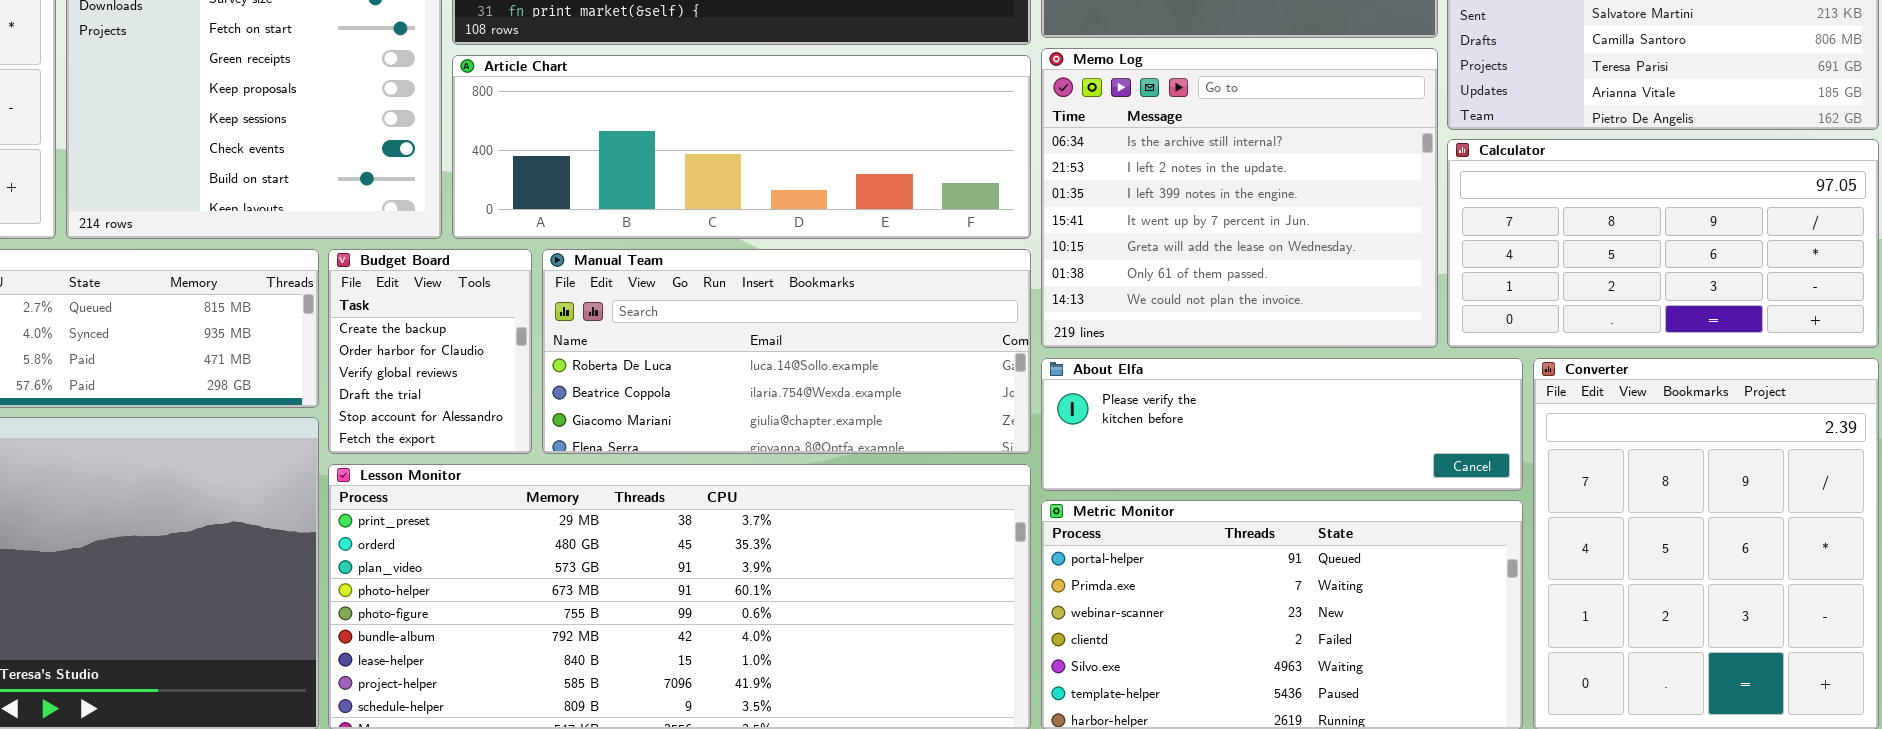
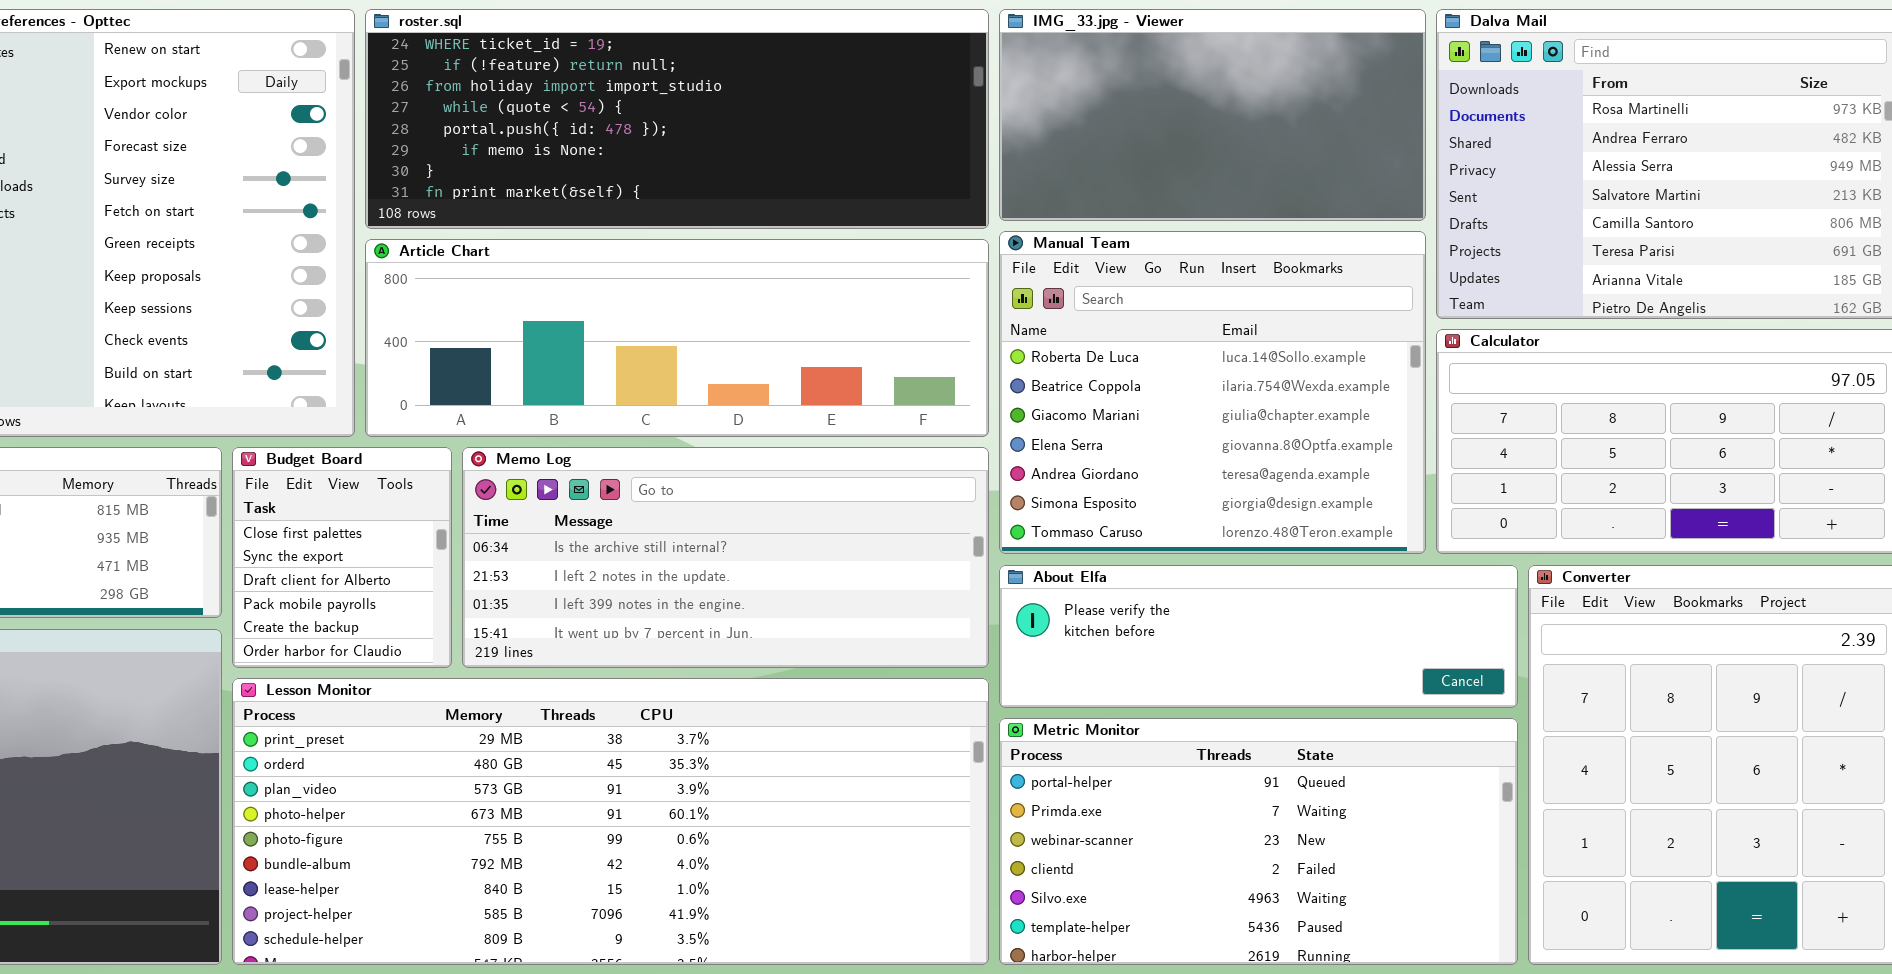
Memo Log: [1041,48,1438,348] -> [462,447,989,668], moved, resized
Budget Board: [328,249,532,454] -> [232,447,452,668], scrolled up 4 rows
Manual Team: [542,249,1031,454] -> [999,231,1426,554], moved, resized

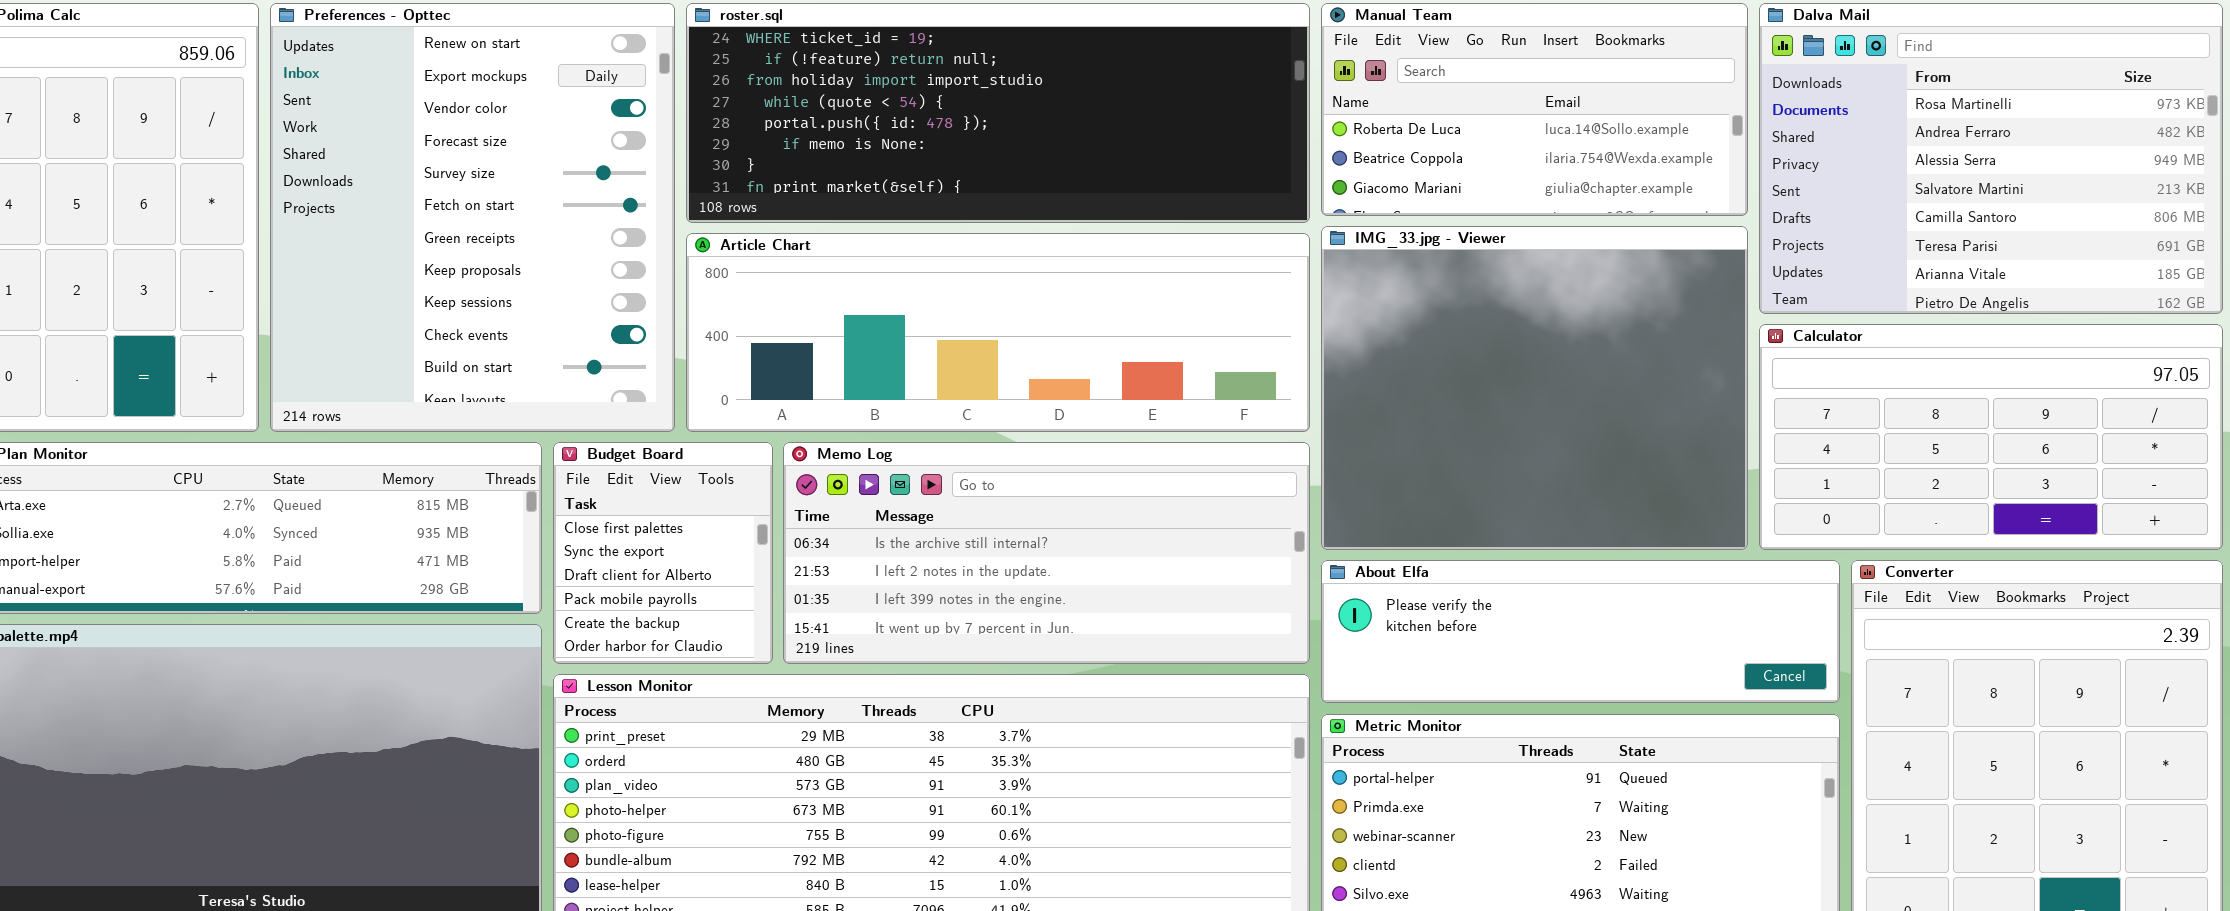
IMG_33.jpg - Viewer: [999,9,1426,221] -> [1321,226,1748,550], moved, resized
Manual Team: [999,231,1426,554] -> [1321,3,1748,216], moved, resized

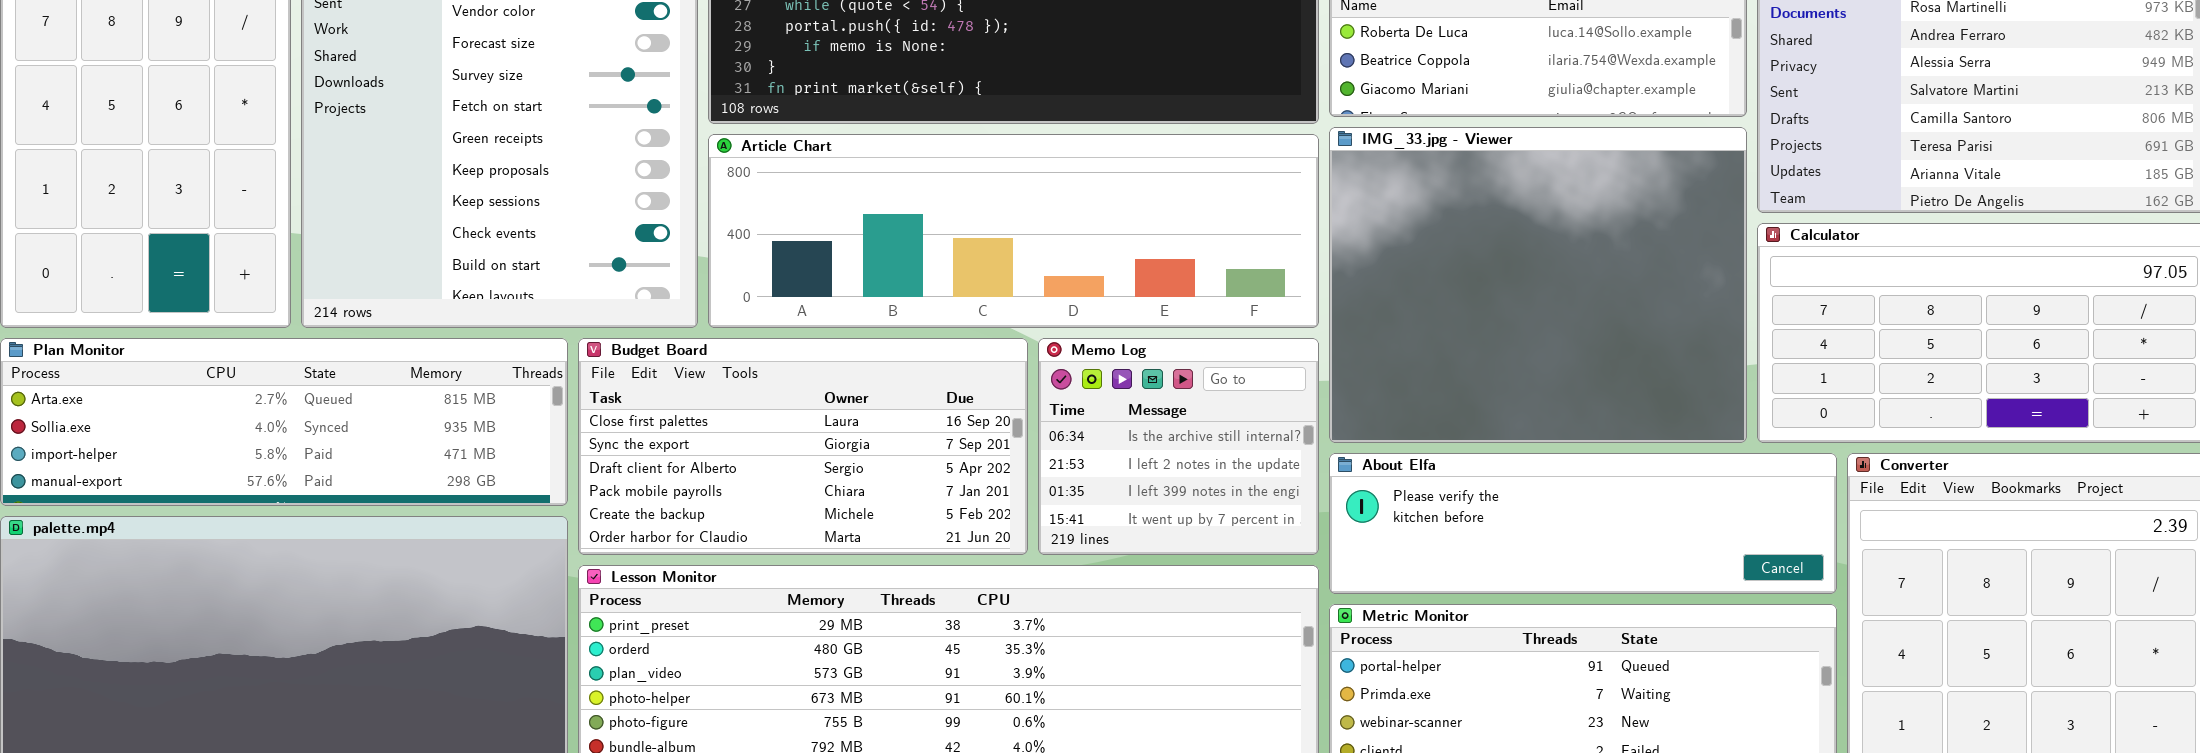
Budget Board: [553,442,773,664] -> [578,338,1028,555], resized
Memo Log: [783,442,1310,664] -> [1038,338,1319,555], resized

